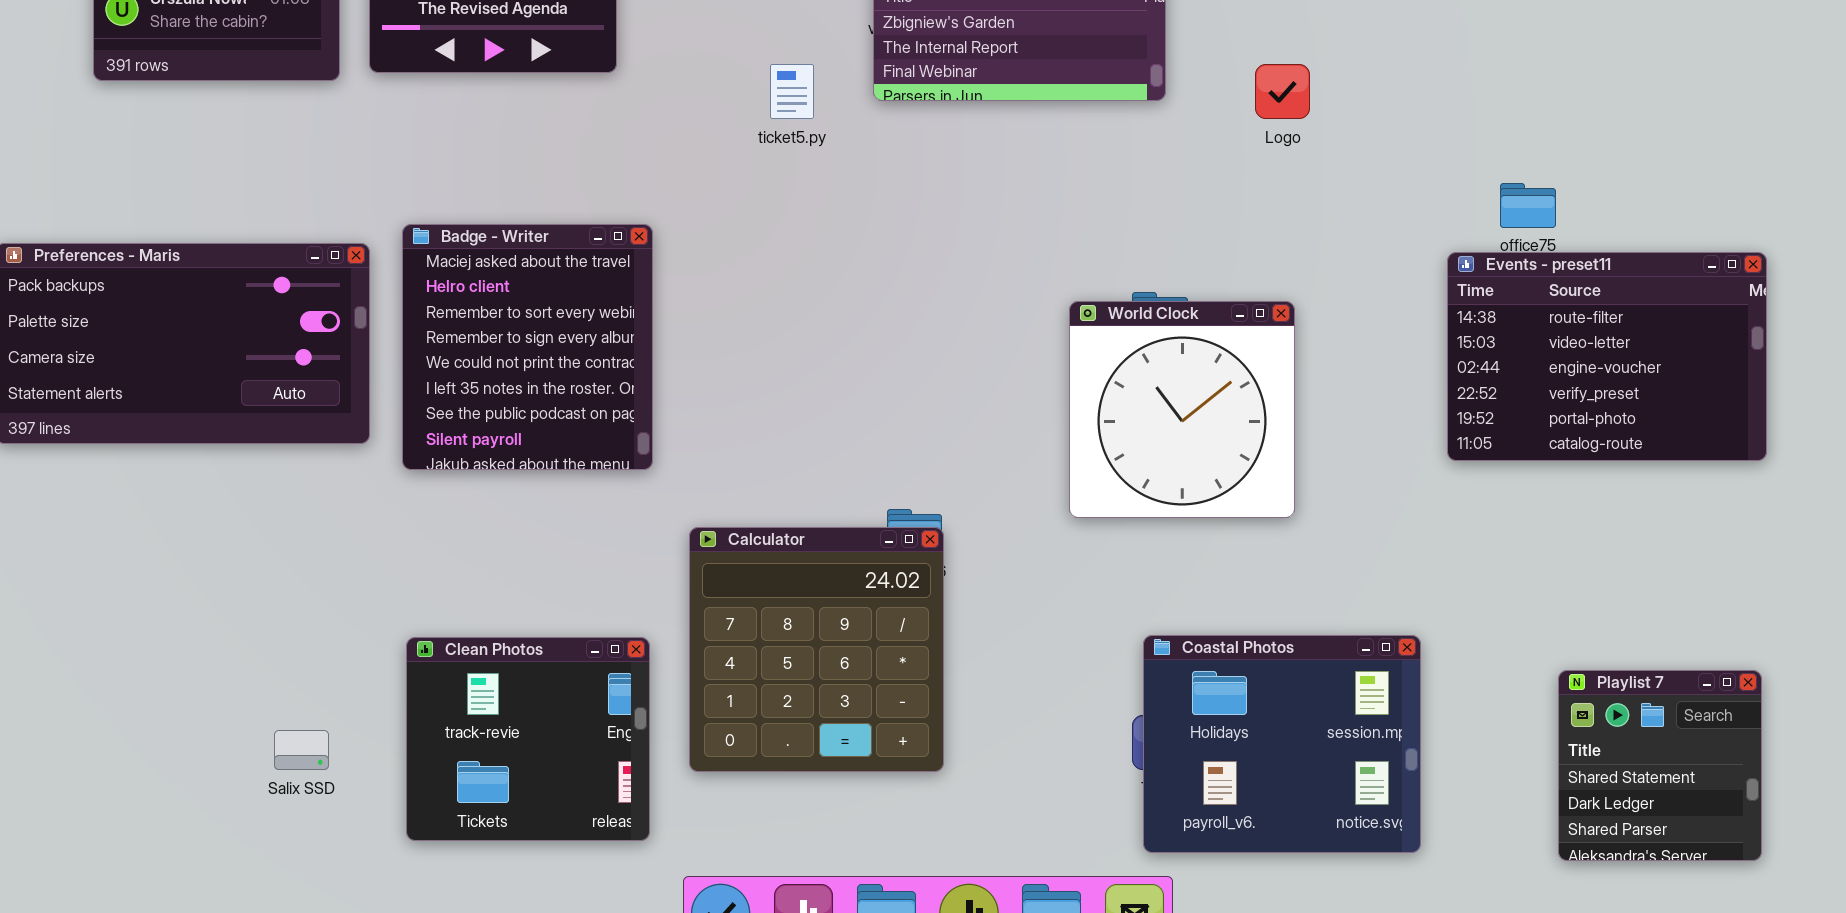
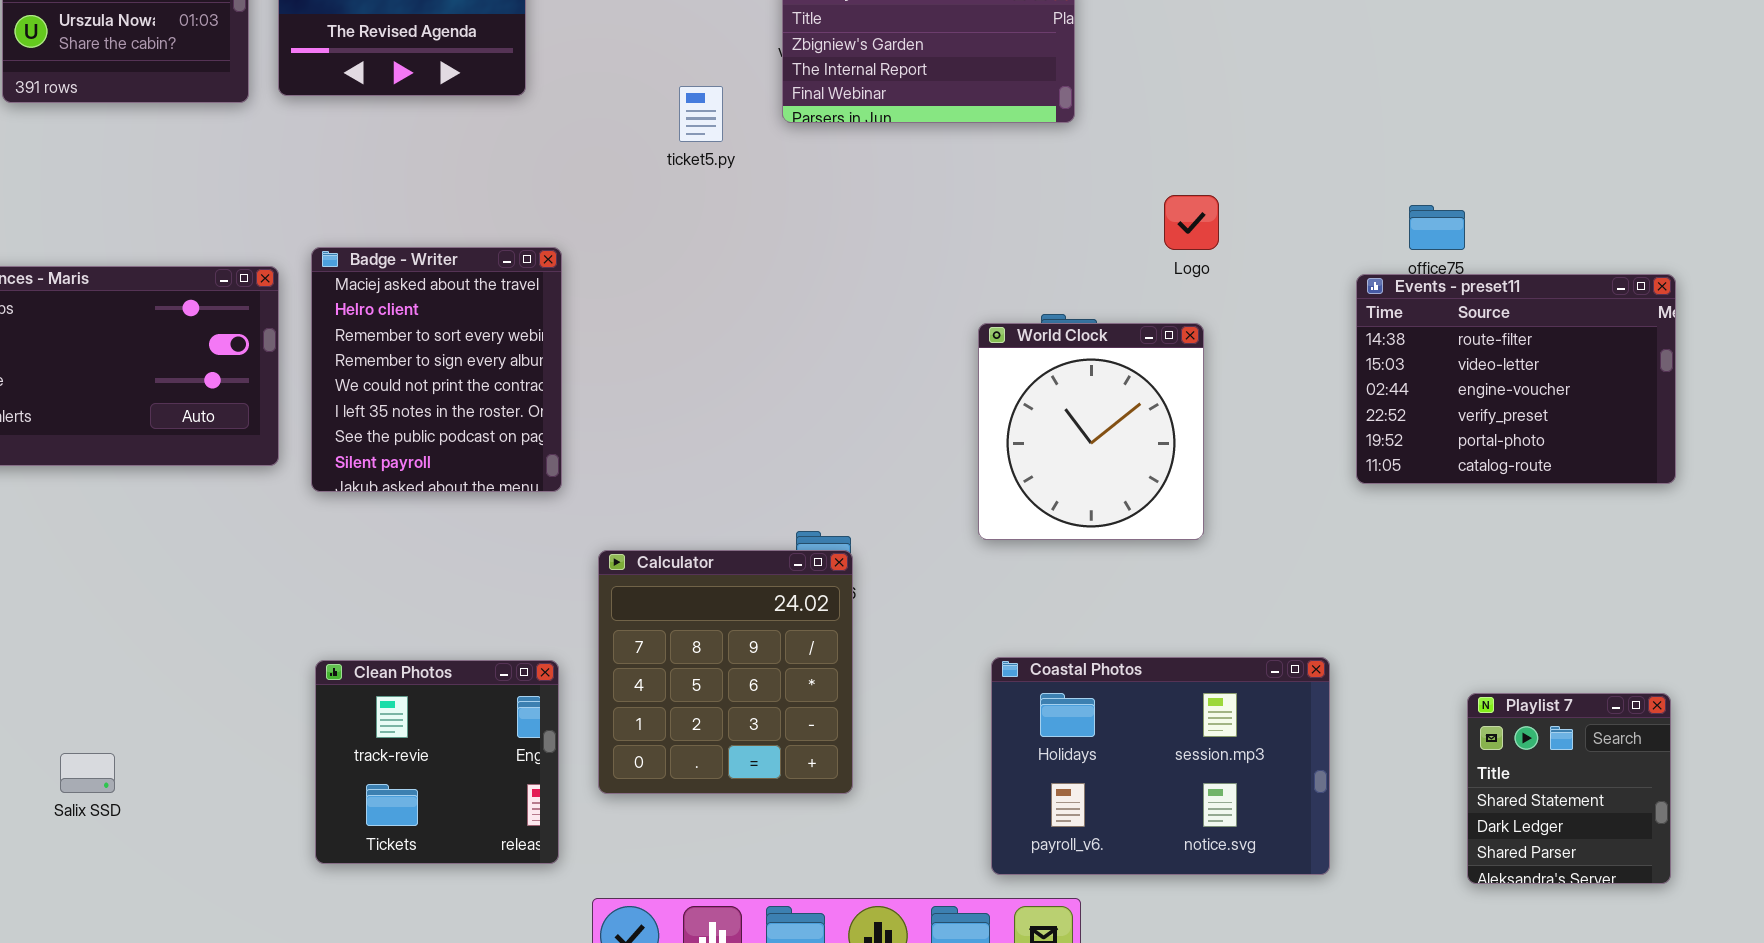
Logo: [1255,64,1310,119] -> [1164,195,1219,250], moved
Coastal Photos: [1143,635,1421,853] -> [991,657,1330,875], resized
Salix SSD: [274,730,329,770] -> [60,753,115,793], moved

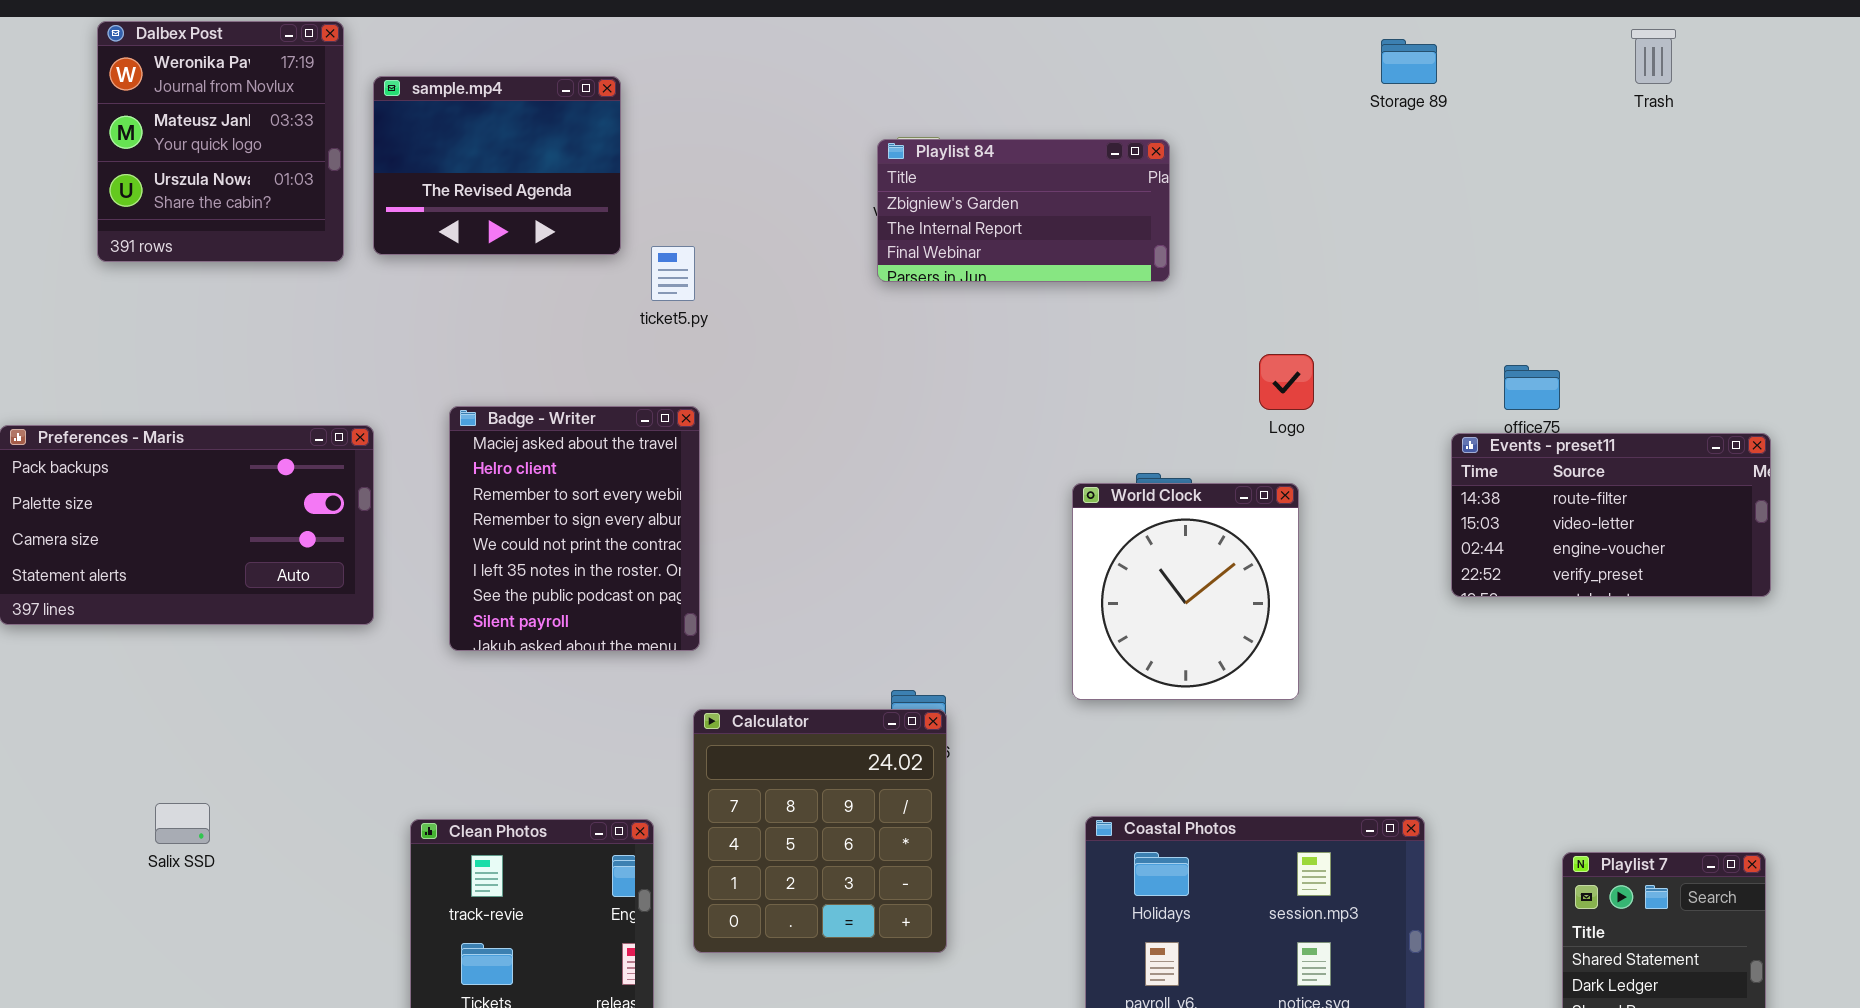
ticket5.py: [679,86,723,142] -> [651,246,695,301], moved
Badge - Writer: [311,247,562,492] -> [449,406,700,651], moved
Events - preset11: [1356,274,1676,484] -> [1451,433,1771,597], resized
Salix SSD: [60,753,115,793] -> [155,803,210,844], moved

